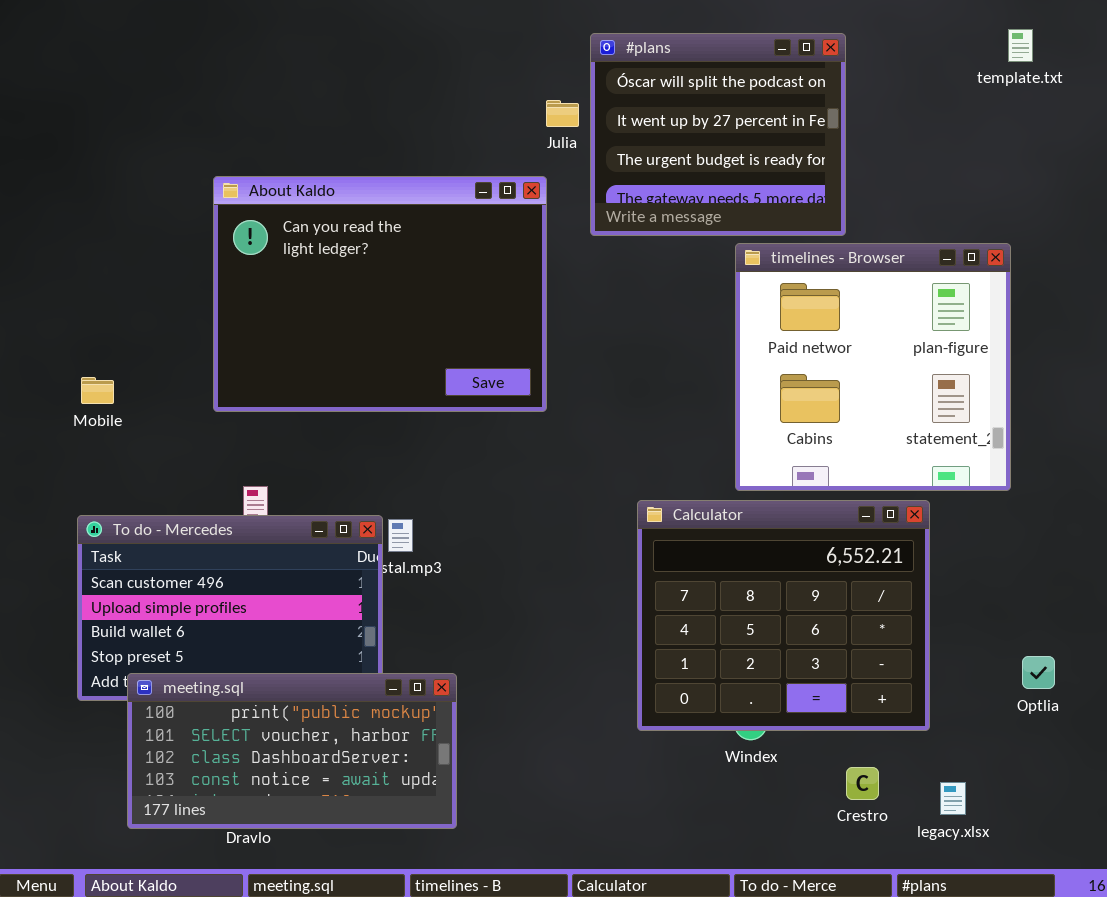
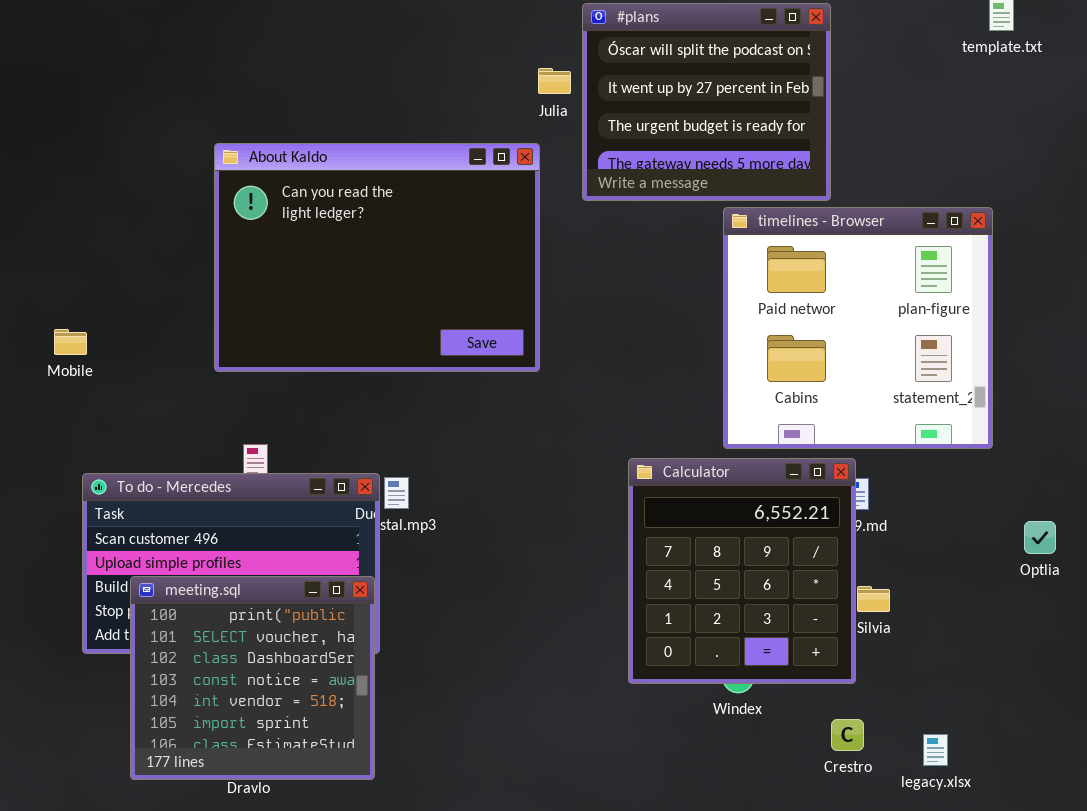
Mobile: [81,377,114,404] -> [54,329,87,355], moved
Calculator: [637,500,930,731] -> [628,458,856,684], resized
Optlia: [1022,656,1055,689] -> [1024,521,1056,554], moved
meeting.sql: [127,673,457,829] -> [130,576,375,780], resized

